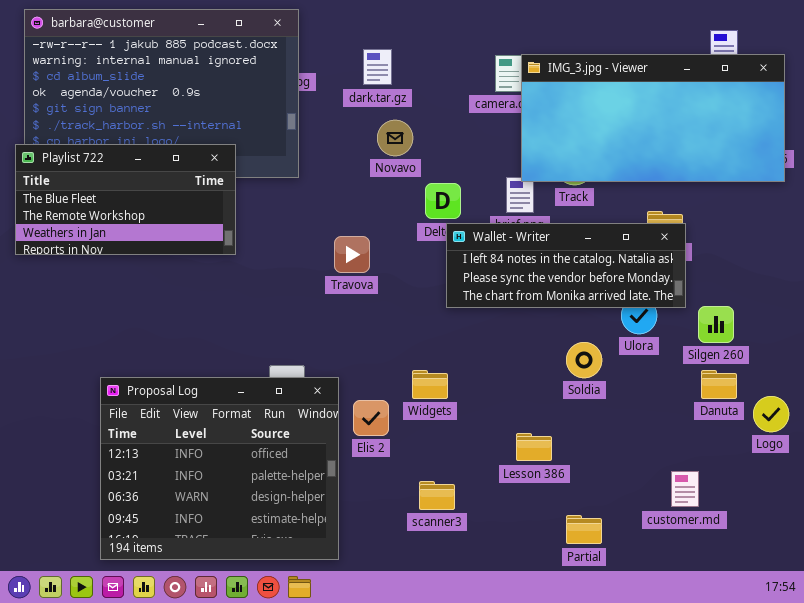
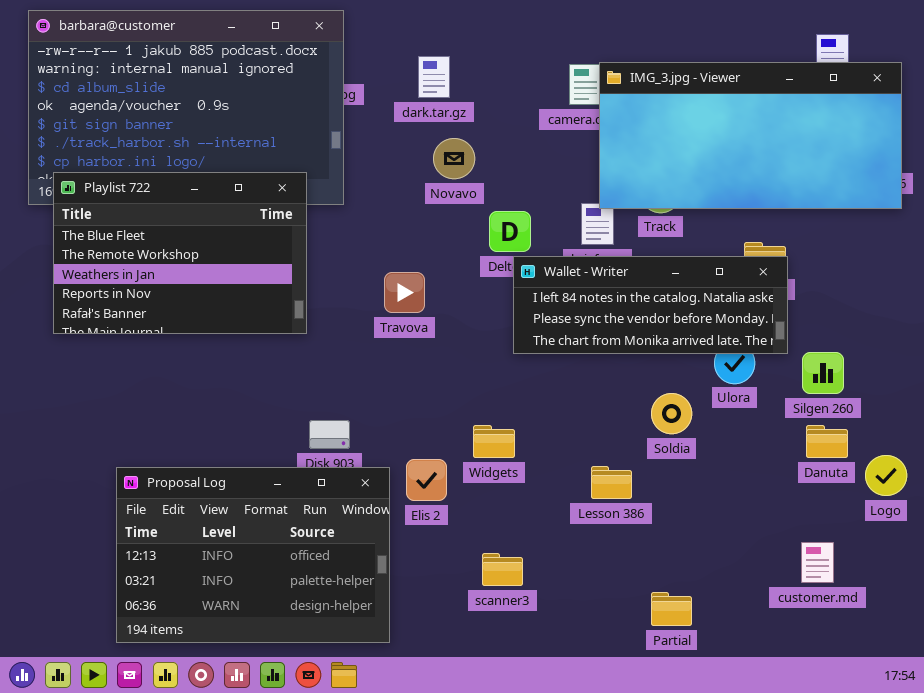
Playlist 722: [15,144,236,255] -> [53,172,307,334], moved, resized
Proposal Log: [100,377,339,560] -> [116,467,390,643], resized
Lesson 386: [516,433,552,461] -> [591,466,632,499], moved
customer.md: [671,471,699,507] -> [801,542,834,583], moved

